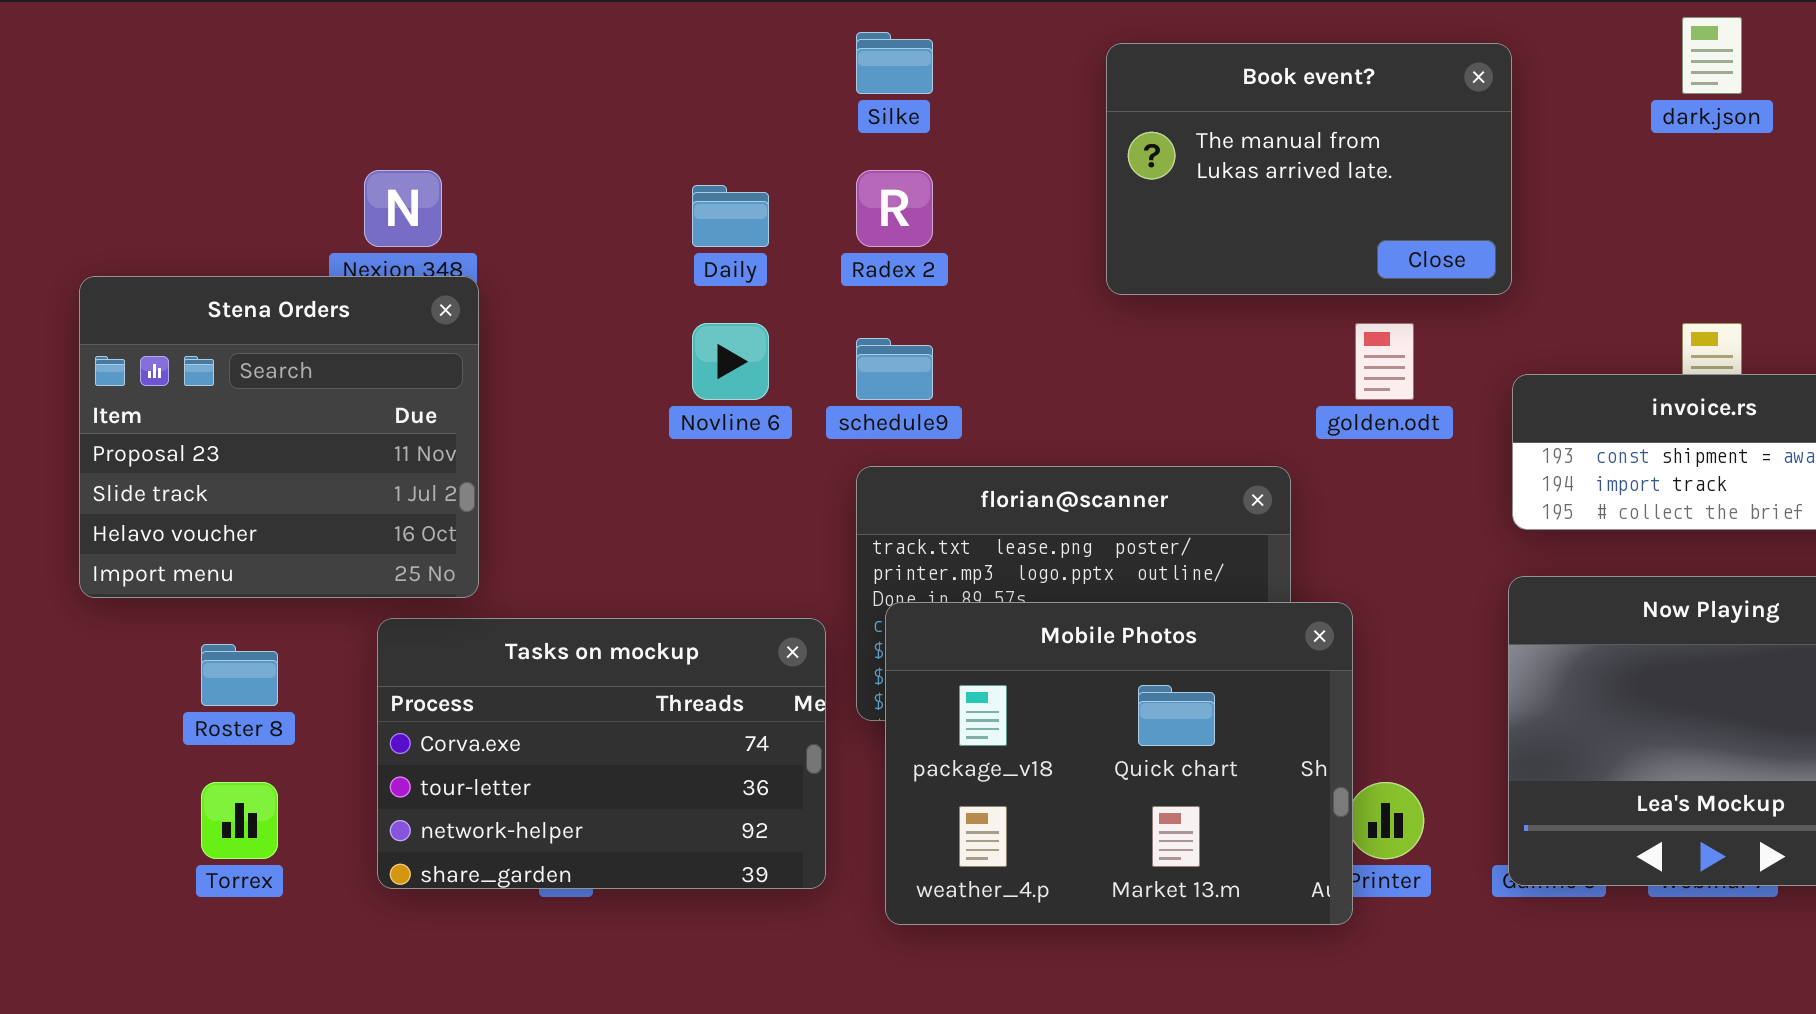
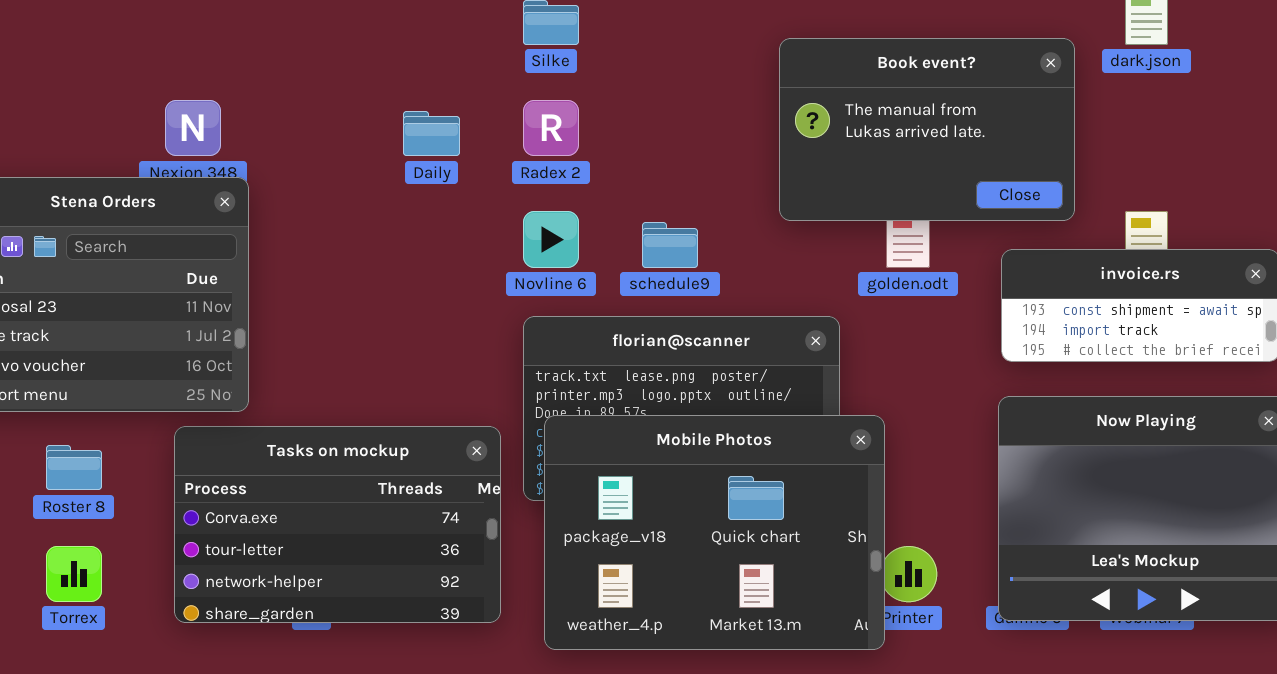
Book event?: [1106,43,1512,295] -> [779,38,1075,221], moved
Novline 6: [692,323,769,400] -> [523,211,579,268], moved
schedule9: [856,338,933,400] -> [642,222,698,268], moved

